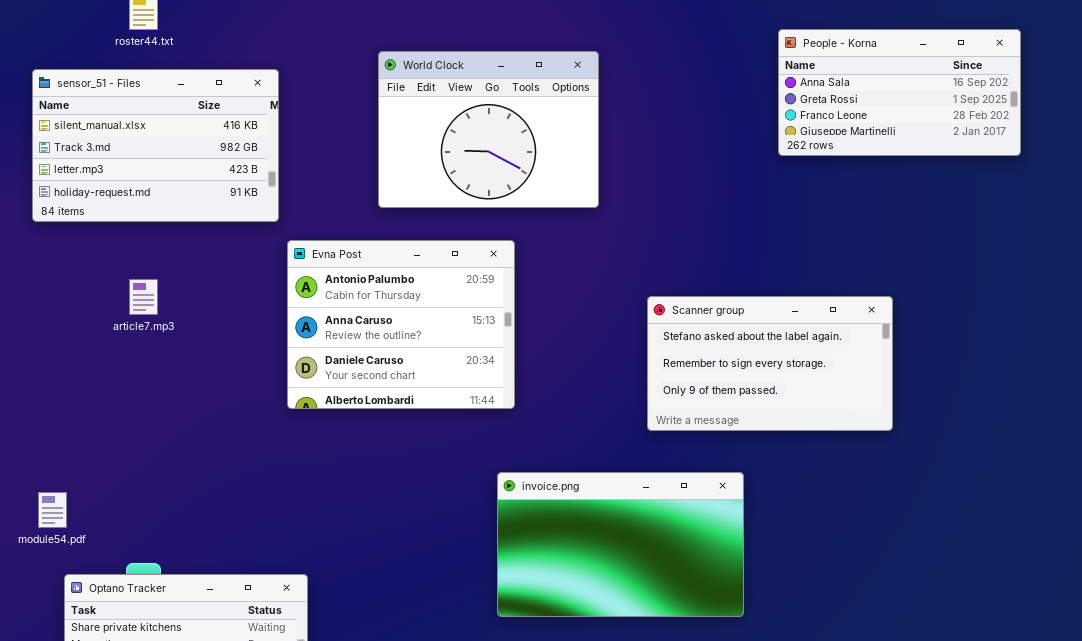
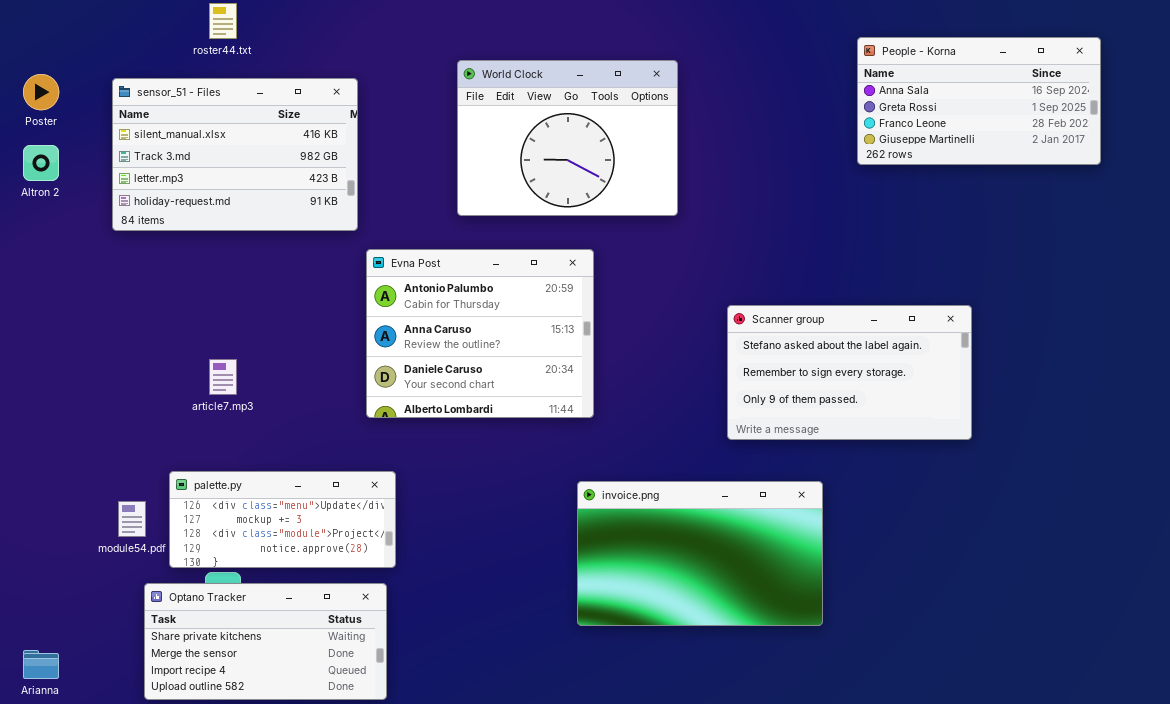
article7.mp3: [129,279,158,315] -> [209,359,237,395], moved
palette.py: none -> [169,471,396,568], opened

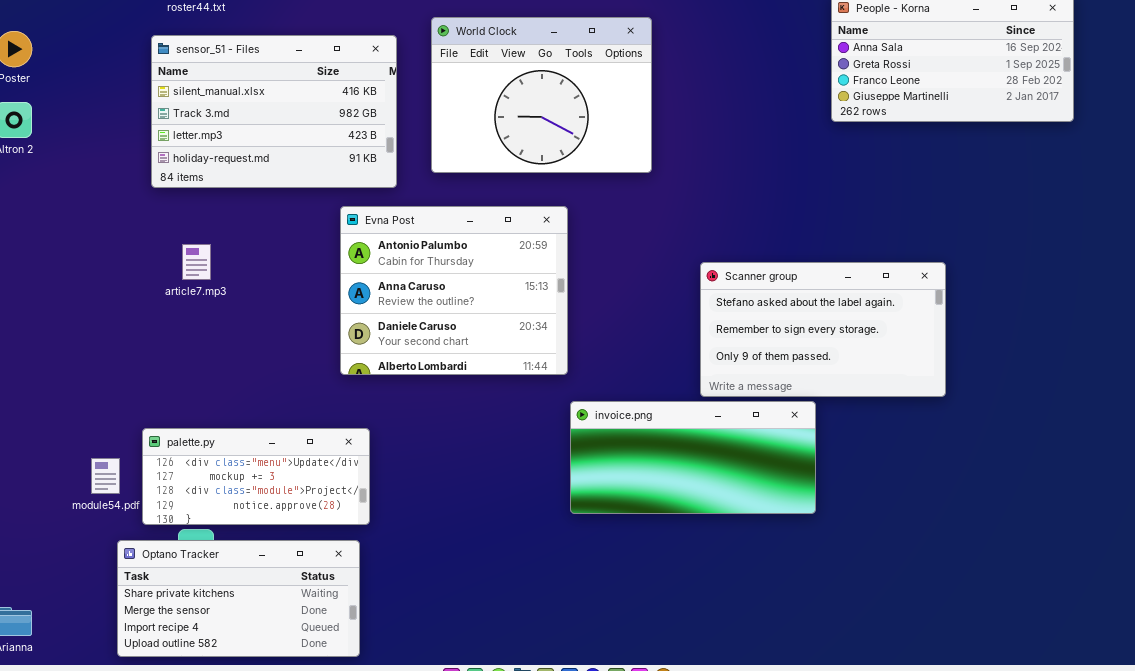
sensor_51 - Files: [112,78,358,231] -> [151,35,397,188], moved
article7.mp3: [209,359,237,395] -> [182,244,211,280], moved
invoice.png: [577,481,823,626] -> [570,401,816,514], moved, resized

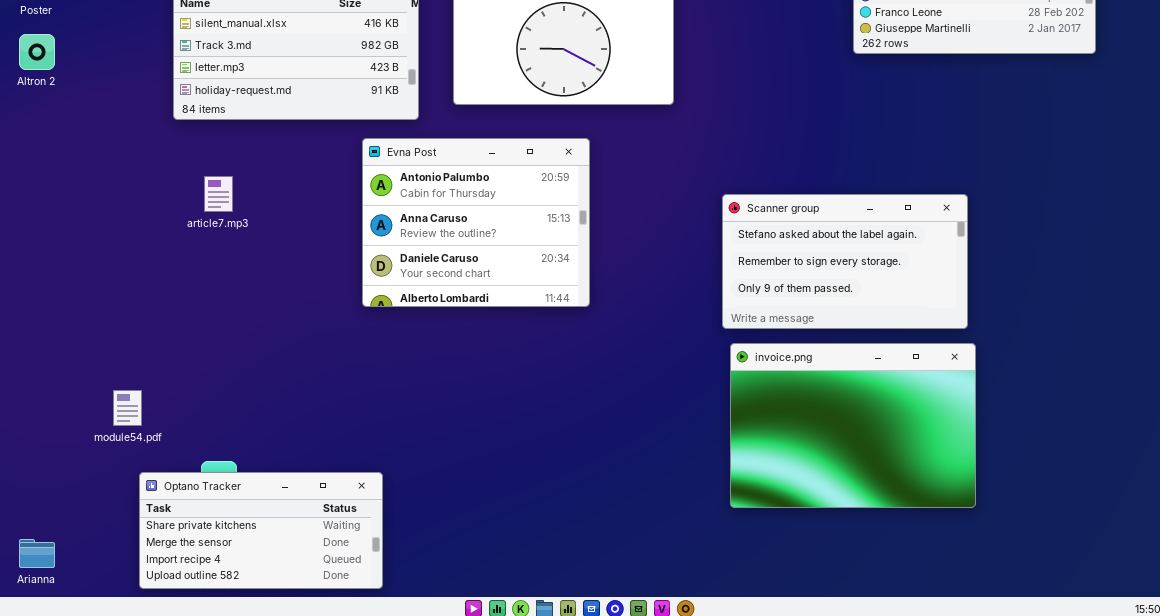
invoice.png: [570,401,816,514] -> [730,343,976,508], moved, resized
palette.py: [142,428,370,525] -> none, closed

